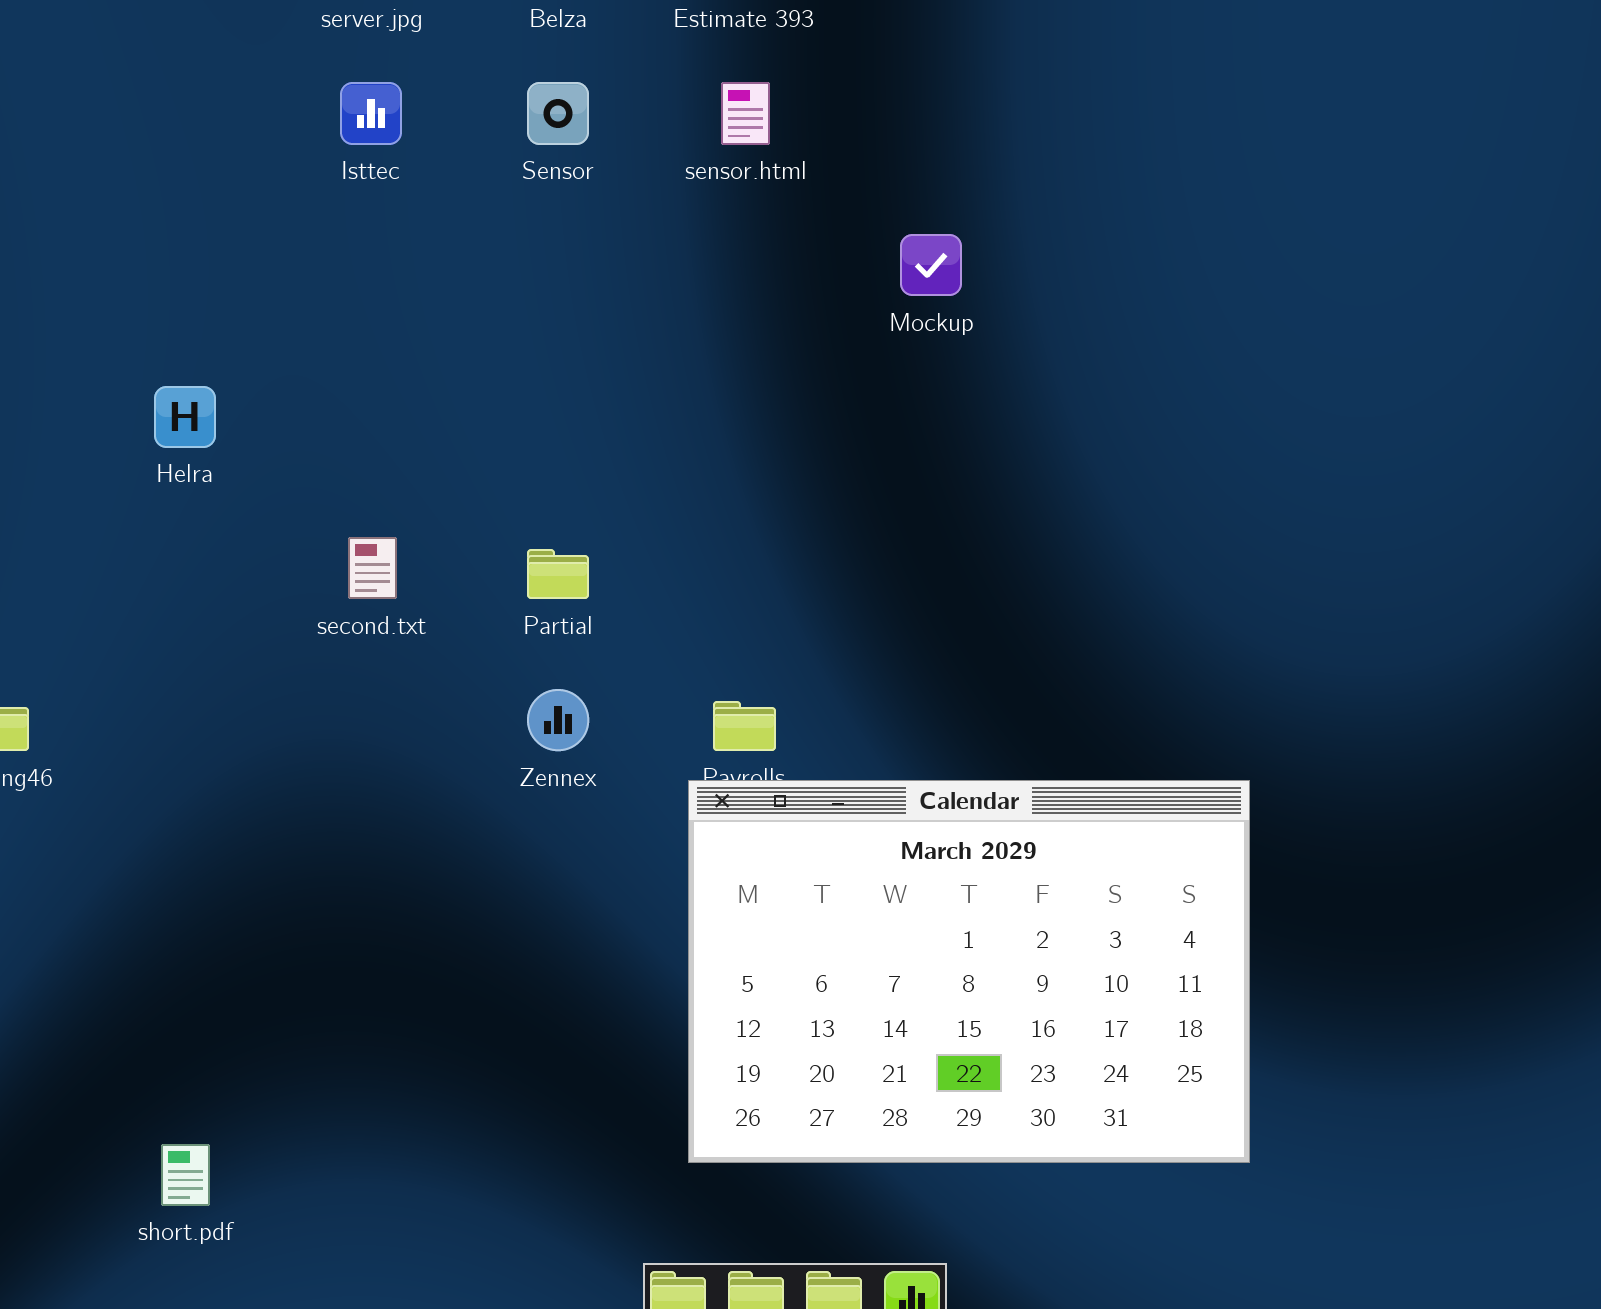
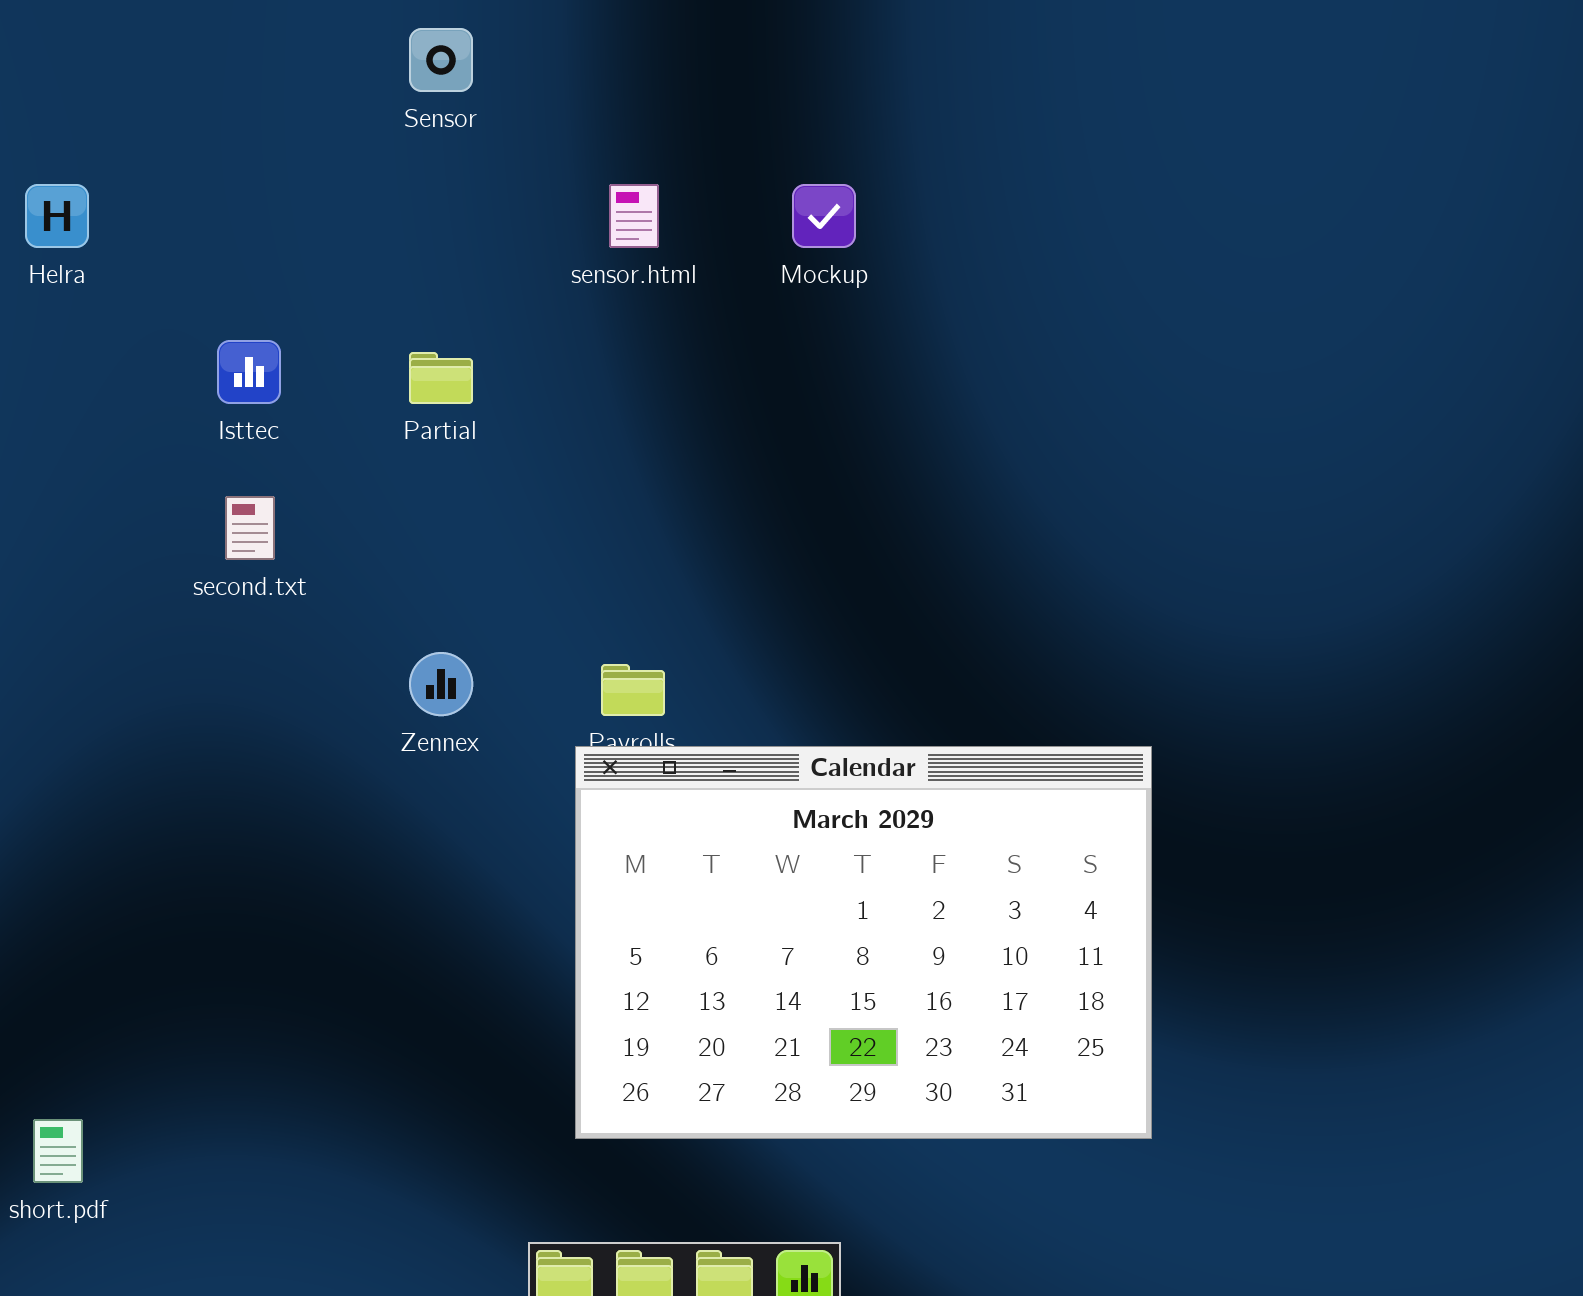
Isttec: [340,82,402,145] -> [217,340,281,404], moved
sensor.html: [721,82,770,145] -> [609,184,659,248], moved
Helra: [154,386,216,448] -> [25,184,89,248], moved
Partial: [527,549,589,599] -> [409,352,473,404], moved

